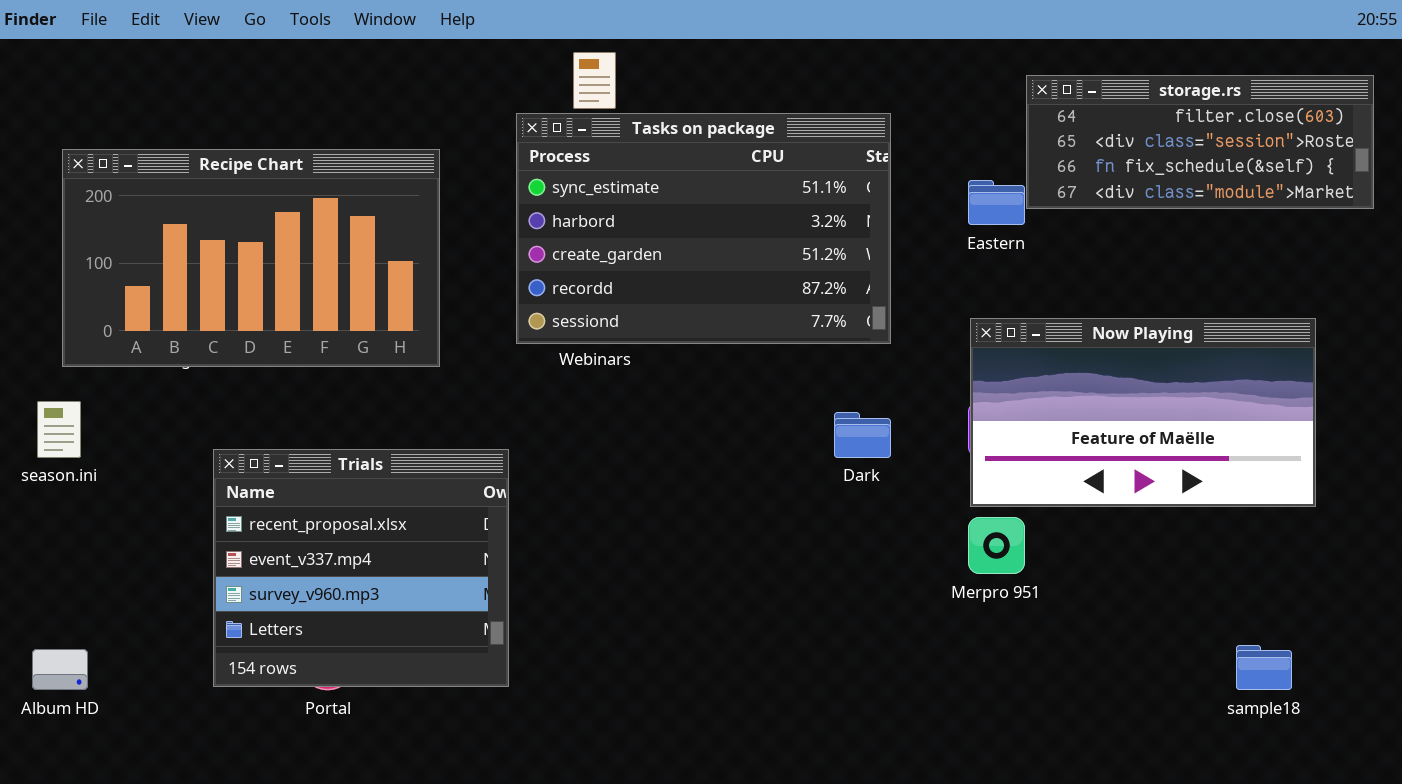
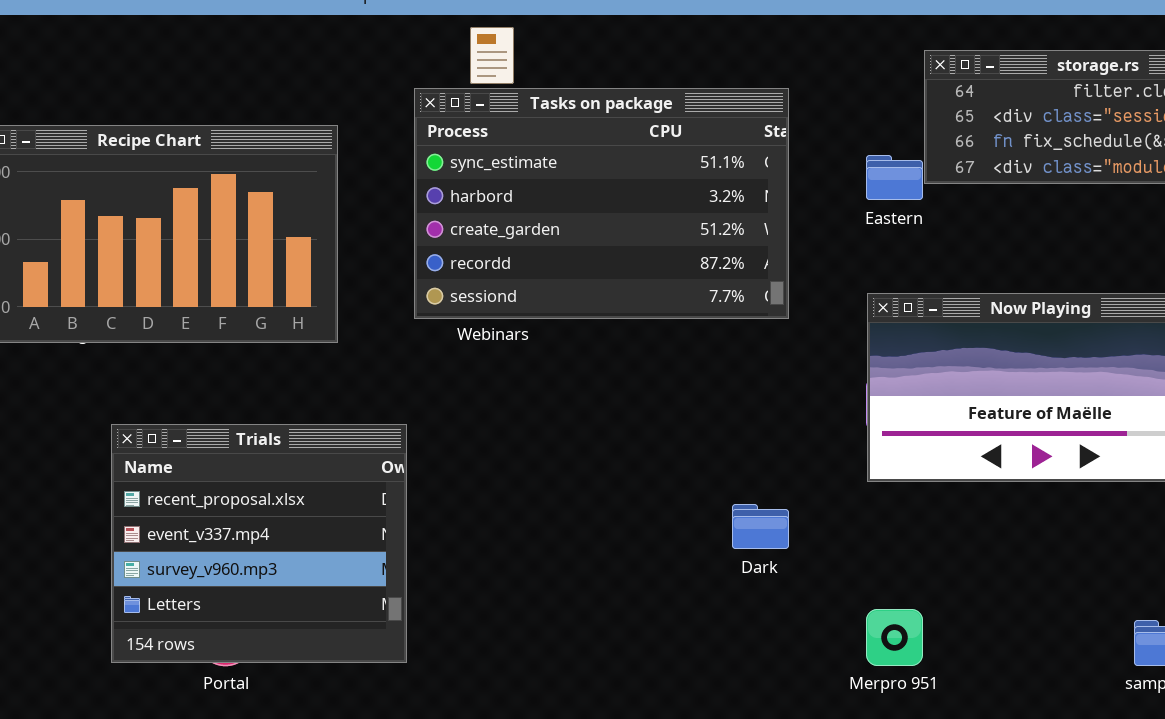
Dark: [834,412,891,458] -> [732,504,789,549], moved
Merpro 951: [968,517,1025,574] -> [866,609,923,666], moved

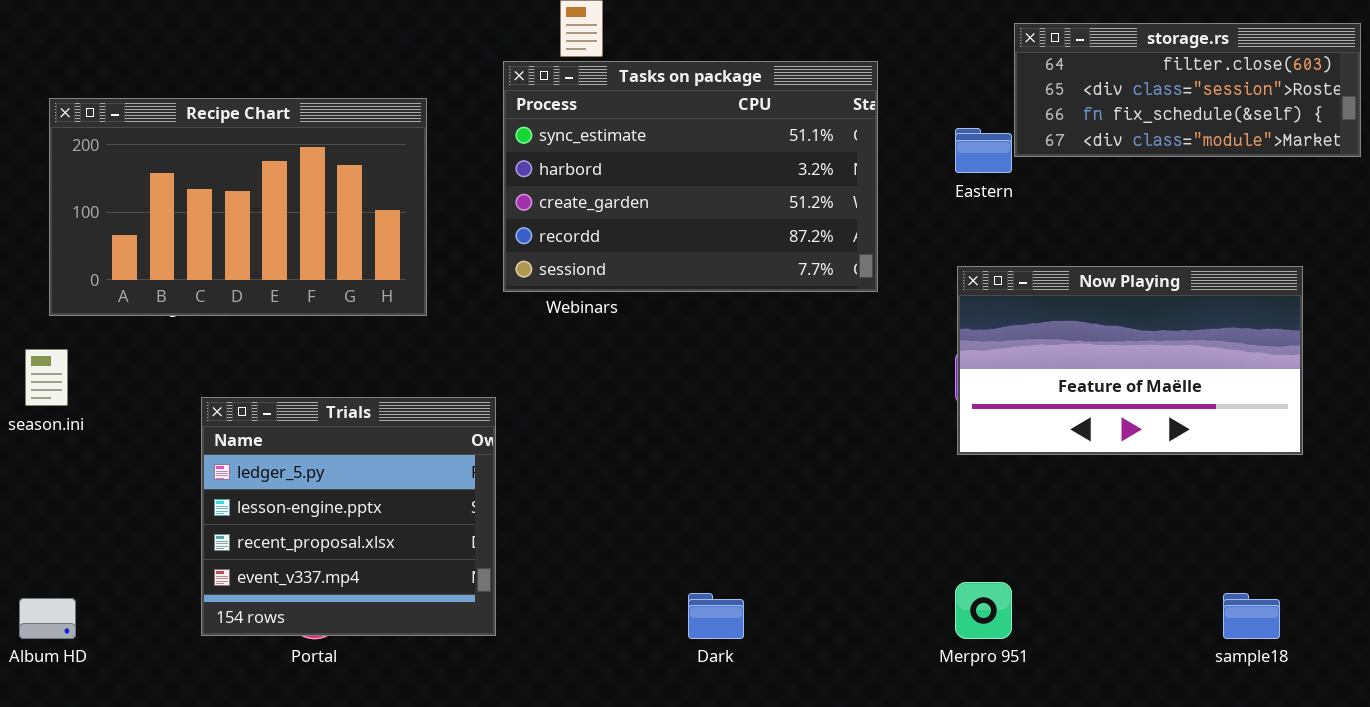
Trials: [111,424,407,663] -> [201,397,496,636], scrolled up 2 rows
Dark: [732,504,789,549] -> [688,593,744,639], moved

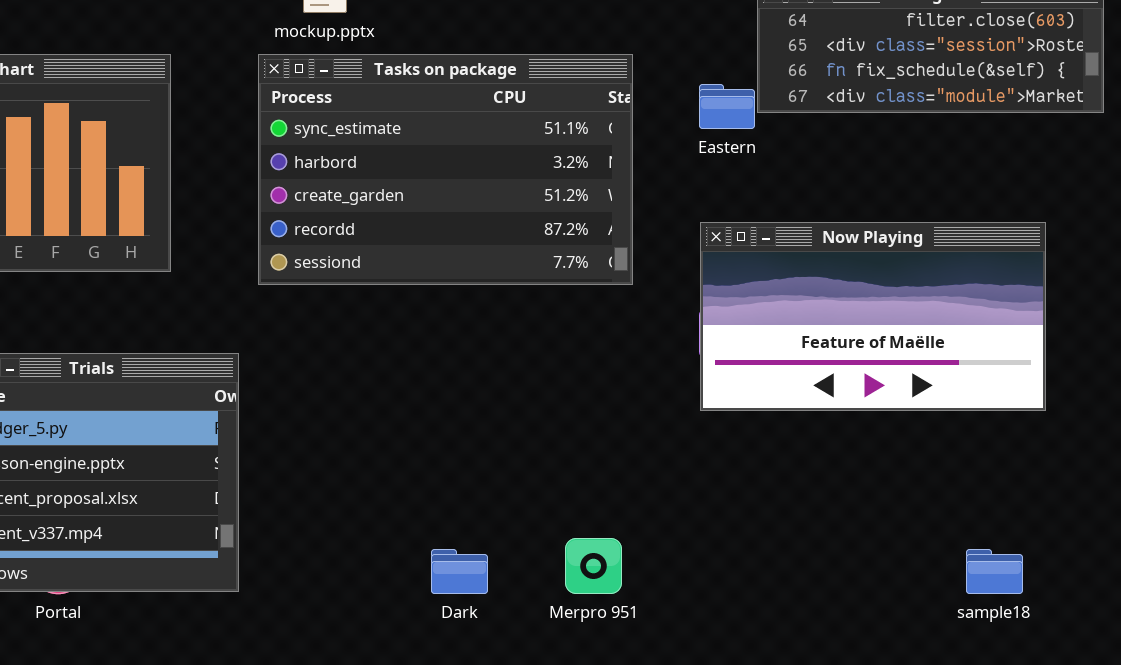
Tasks on package: [503,61,878,292] -> [258,54,633,285], moved
Merpro 951: [955,582,1012,639] -> [565,538,622,594], moved

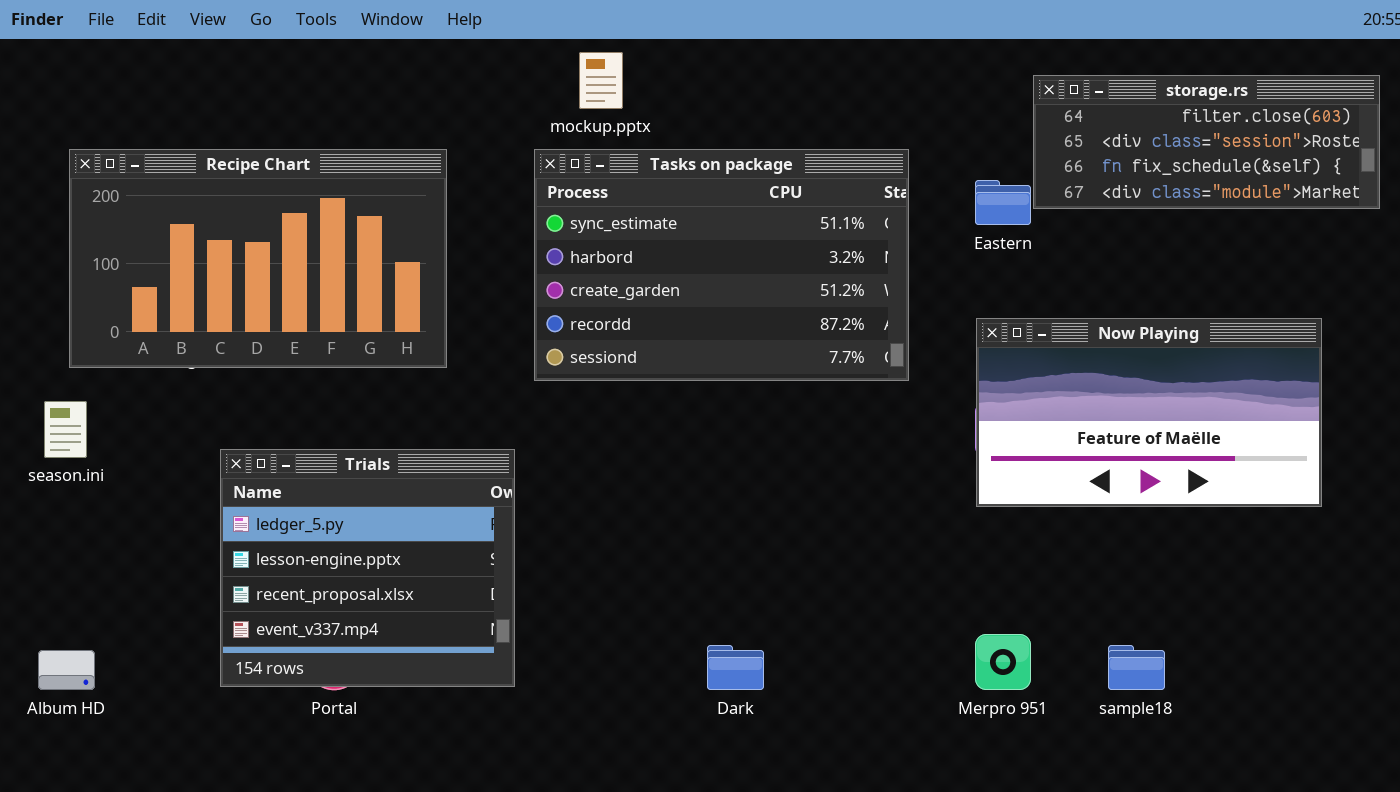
Merpro 951: [565,538,622,594] -> [975,634,1031,690], moved
sample18: [966,549,1023,594] -> [1108,645,1165,690], moved

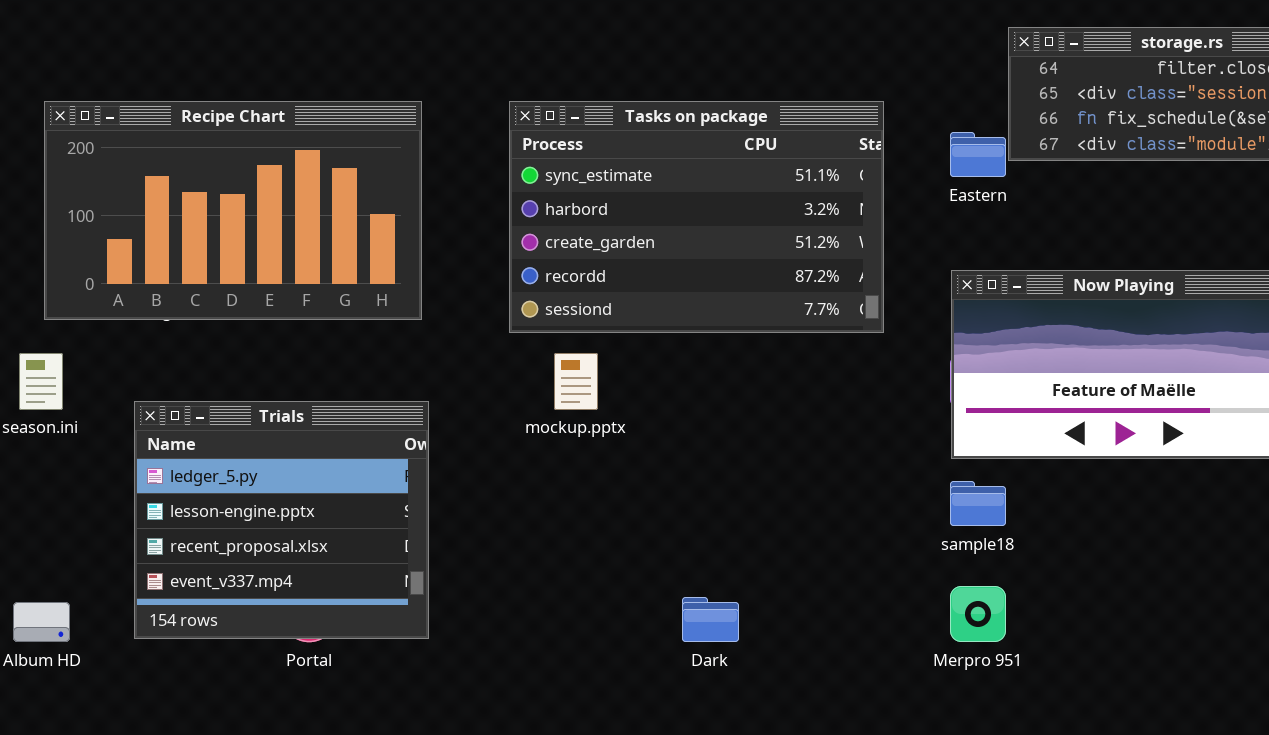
mockup.pptx: [579,52,623,109] -> [554,353,598,410], moved
Trials: [220,449,515,687] -> [134,401,429,639], moved
sample18: [1108,645,1165,690] -> [950,481,1006,526], moved

